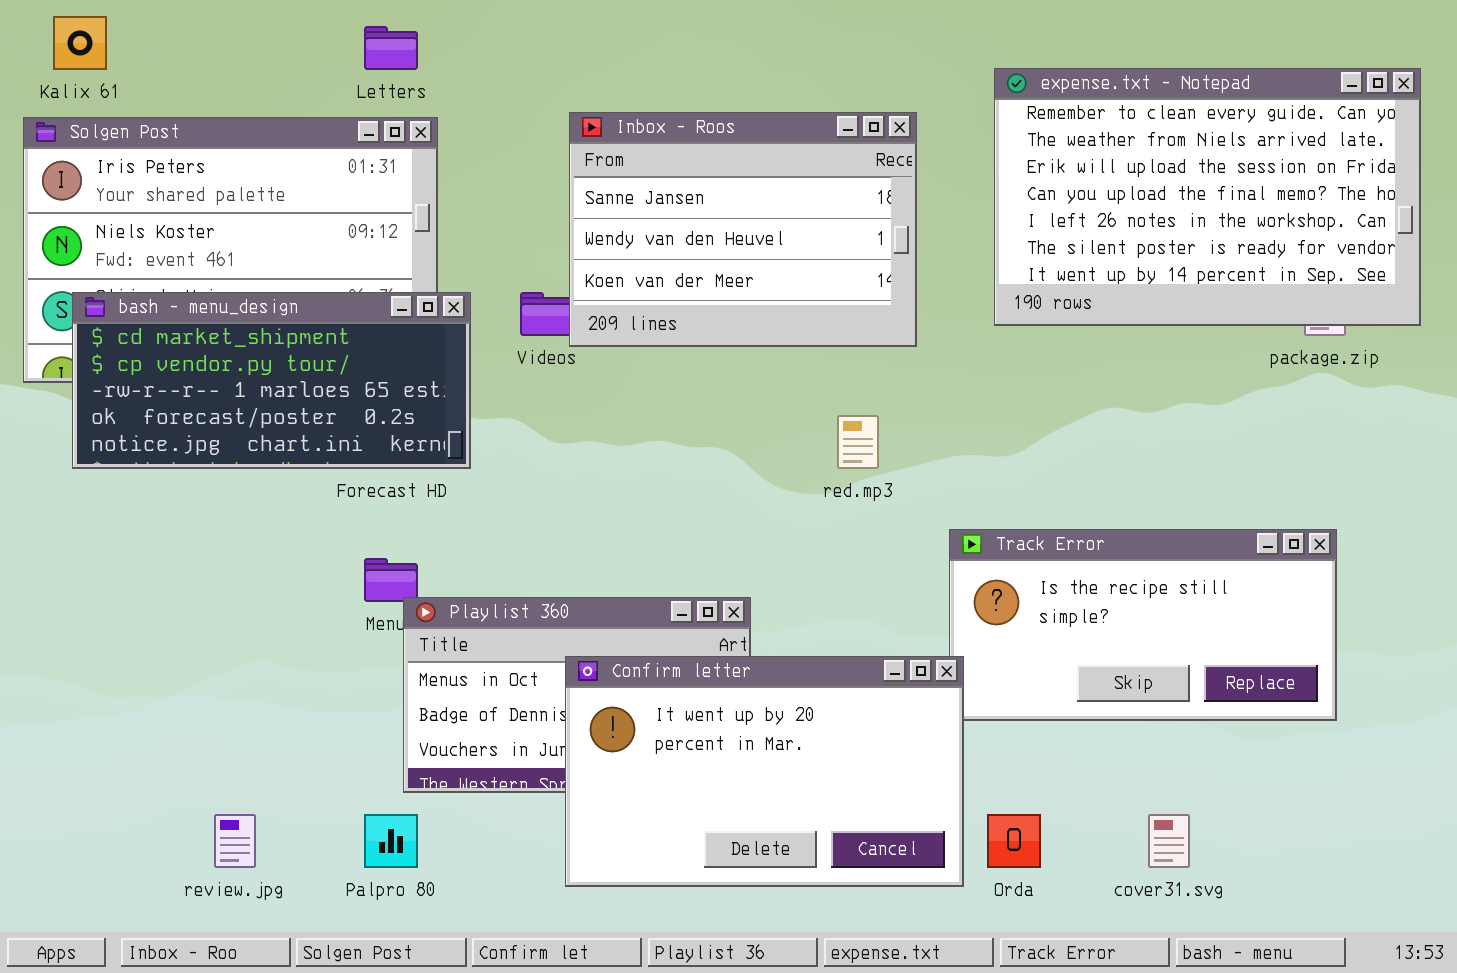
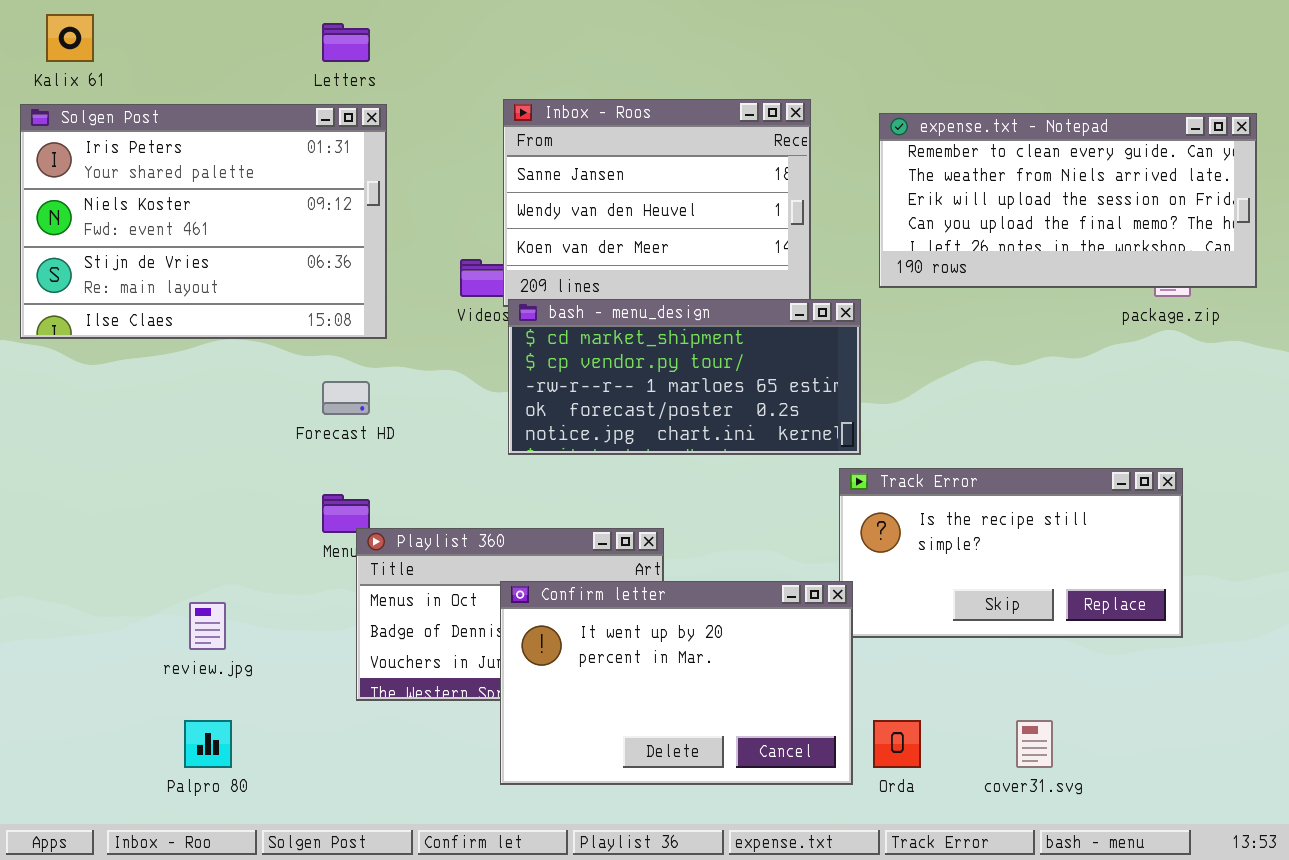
expense.txt - Notepad: [994,68,1421,326] -> [879,113,1257,288], resized
bash - menu_design: [72,292,471,469] -> [508,299,861,455], moved
review.jpg: [214,814,256,868] -> [189,602,226,650], moved
Palpro 80: [364,814,418,868] -> [184,720,232,768], moved

